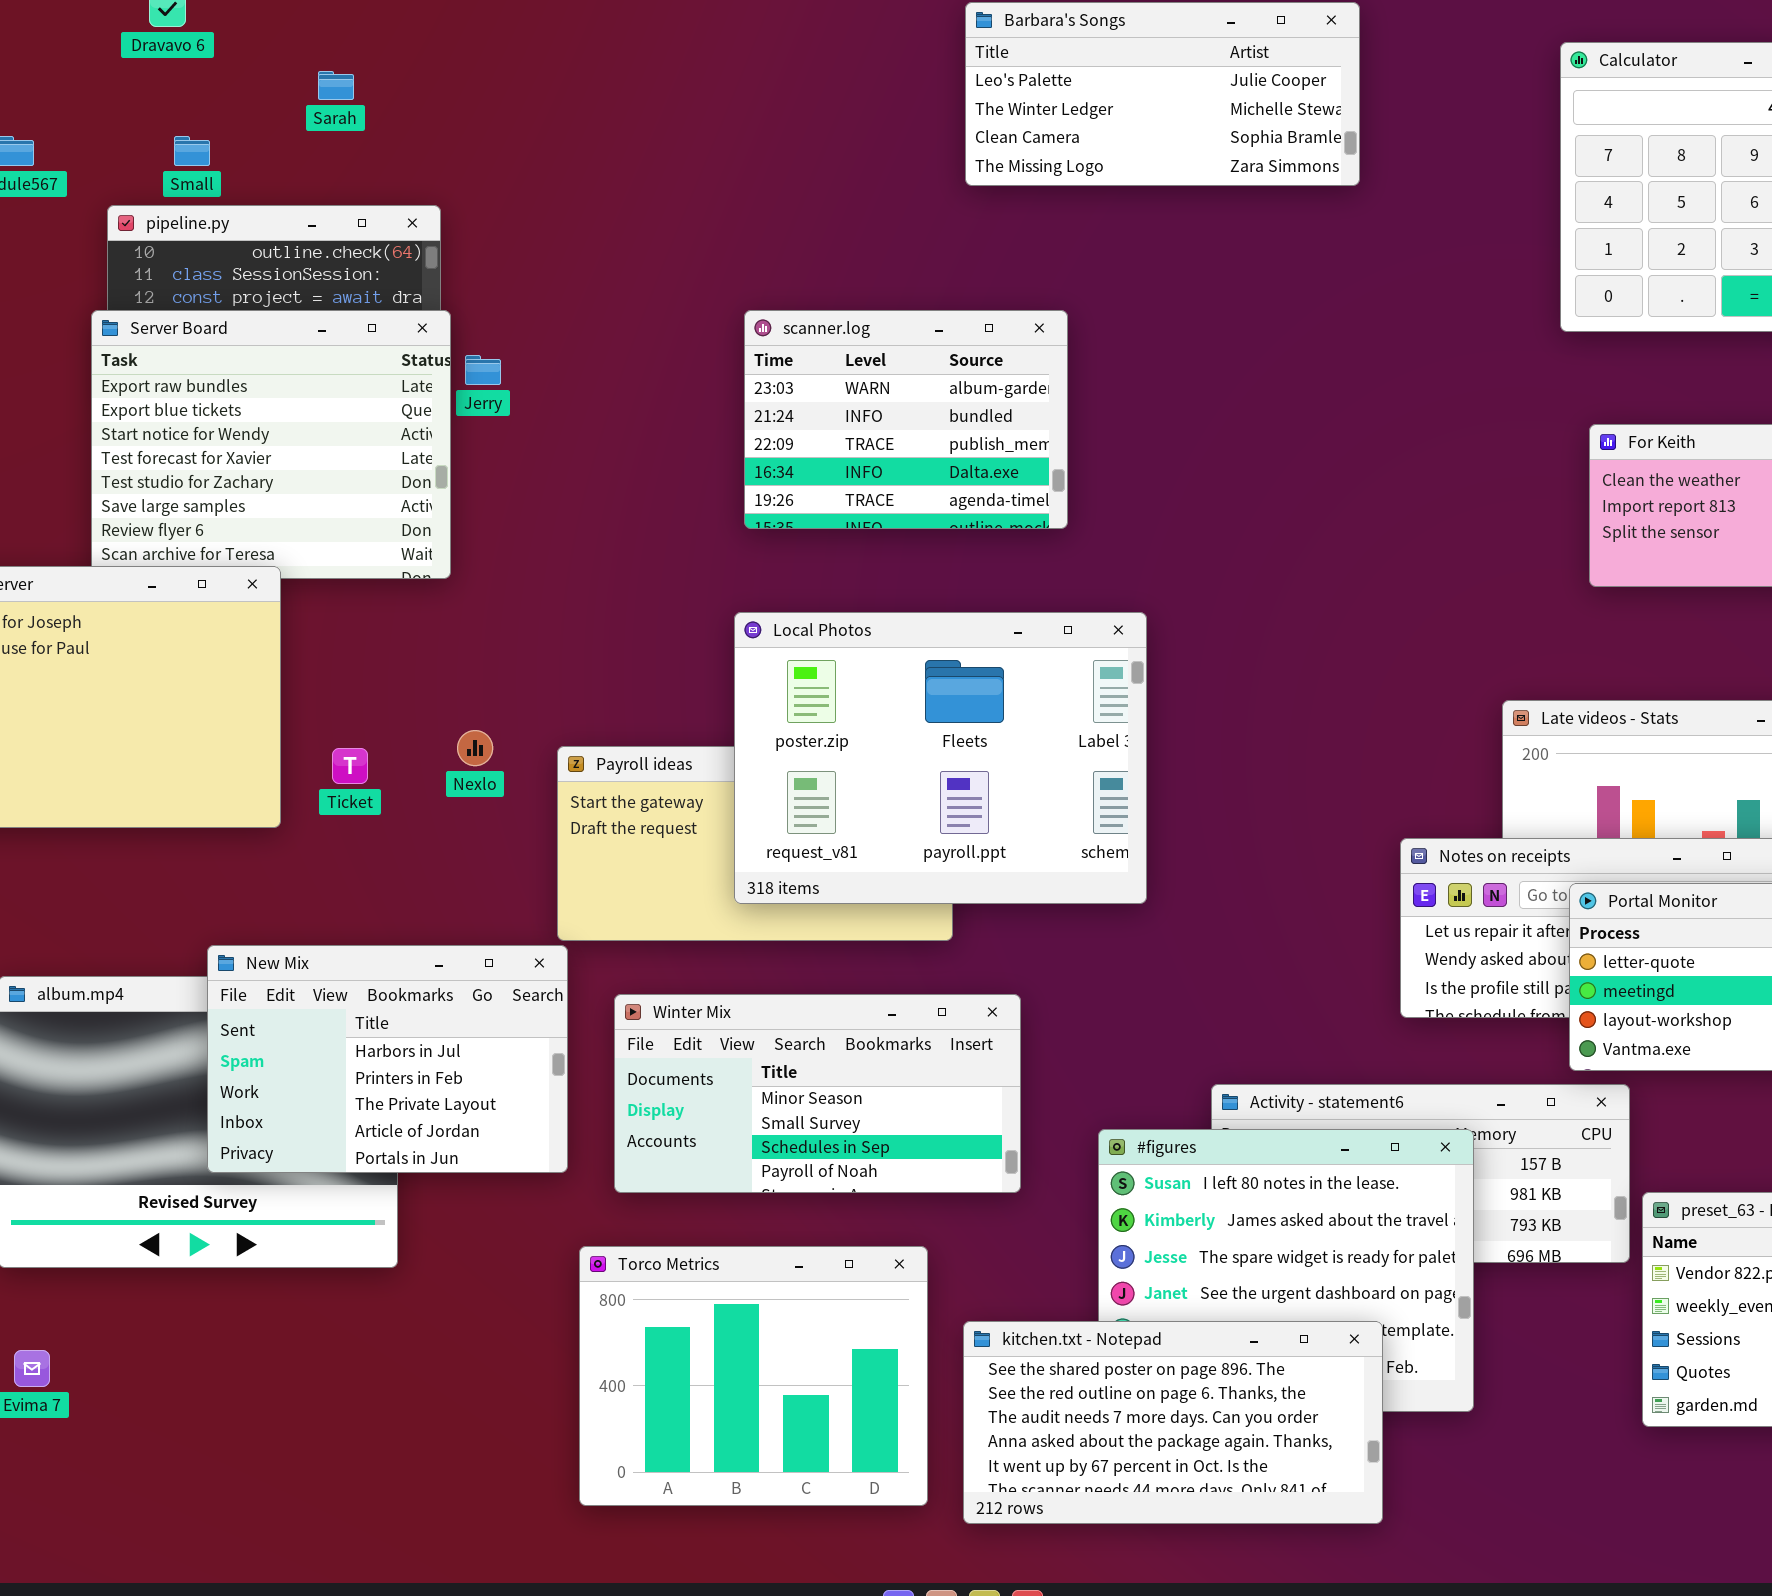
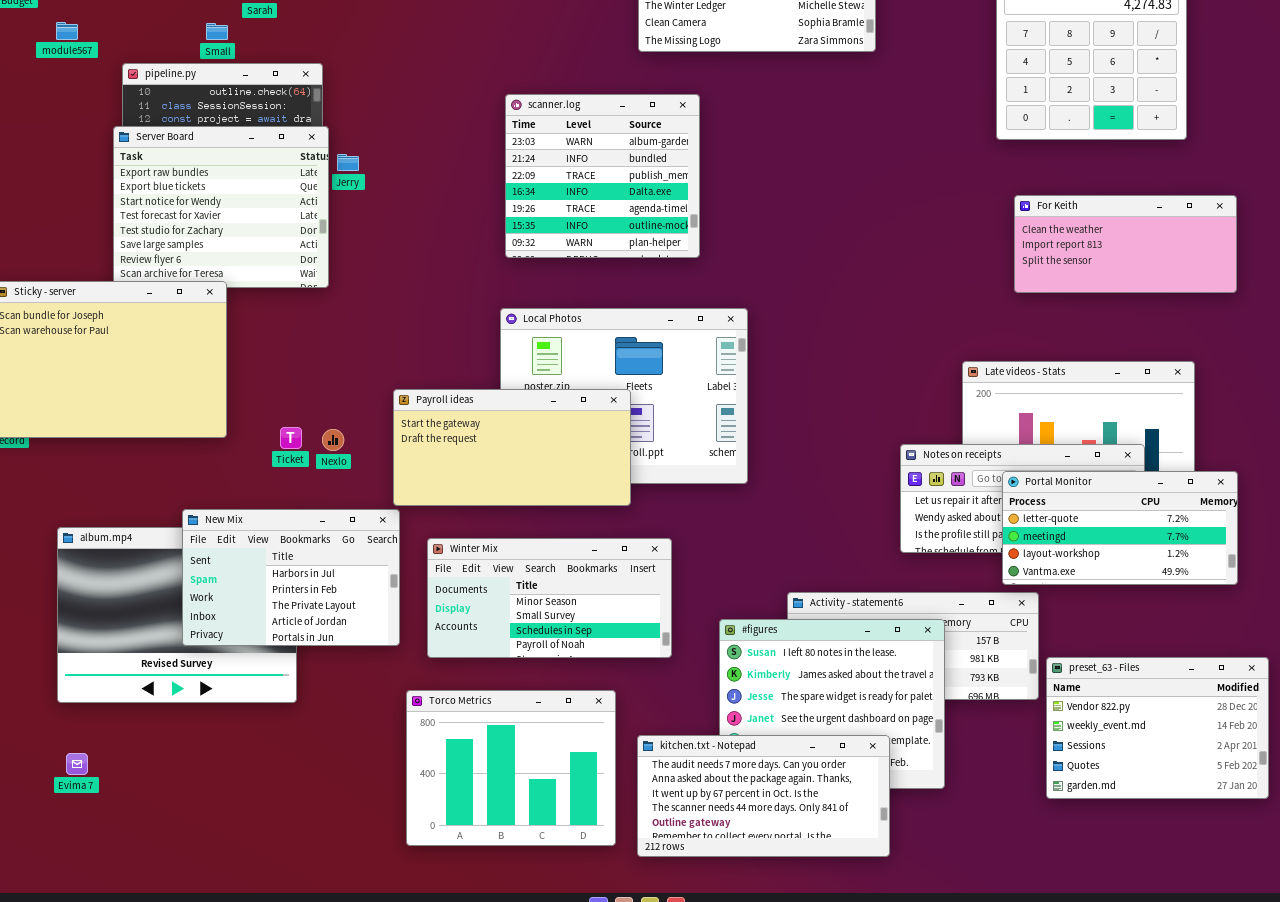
Small: [174,136,210,166] -> [206,23,228,40], moved
scanner.log: [744,310,1068,529] -> [505,94,700,258], resized
Nexlo: [457,730,493,766] -> [322,429,344,451], moved
Payroll ideas: [557,746,953,941] -> [393,389,631,506], raised
Ticket: [332,748,368,784] -> [280,427,302,449], moved
kitchen.txt - Notepad: [963,1321,1383,1524] -> [637,735,890,857], scrolled down 2 rows

